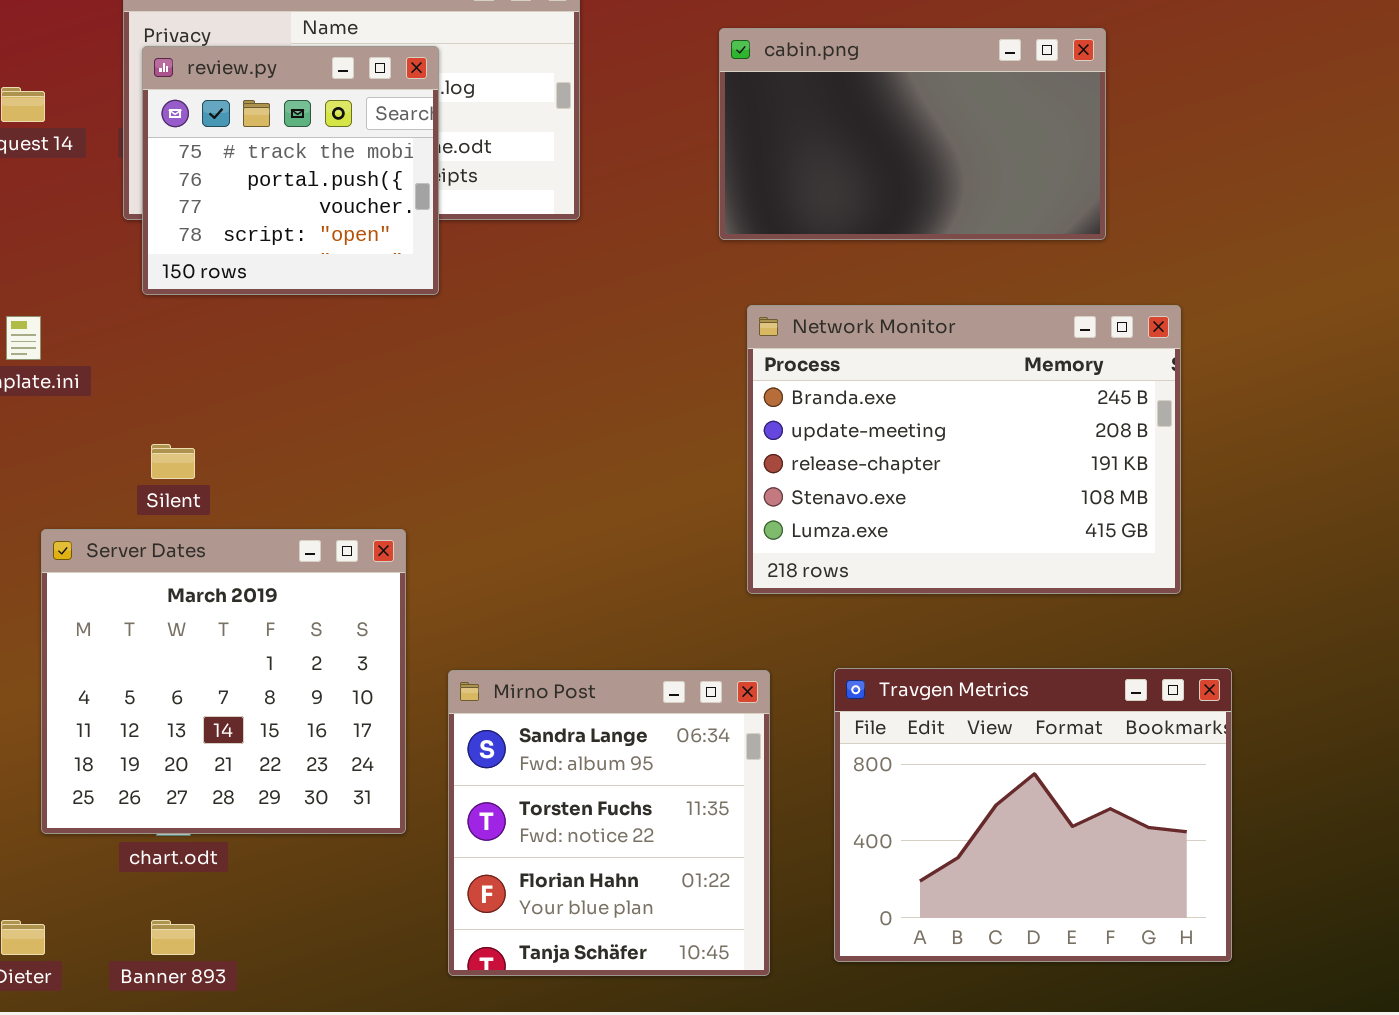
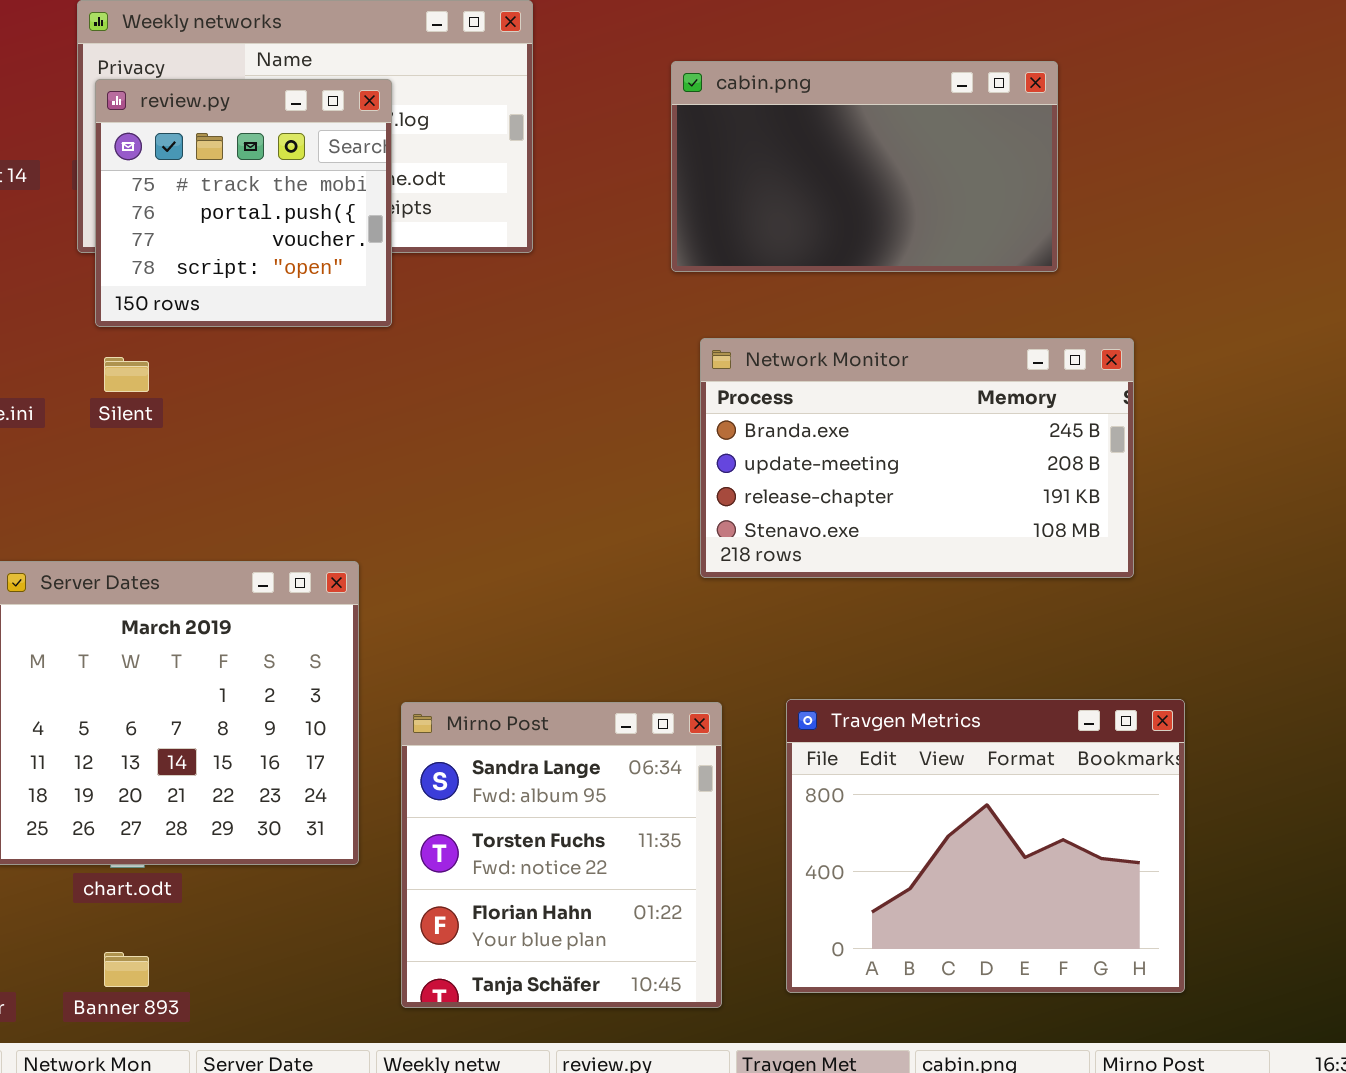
Network Monitor: [747,305,1181,594] -> [700,338,1134,578], resized
Silent: [151,444,195,479] -> [104,357,149,392], moved

